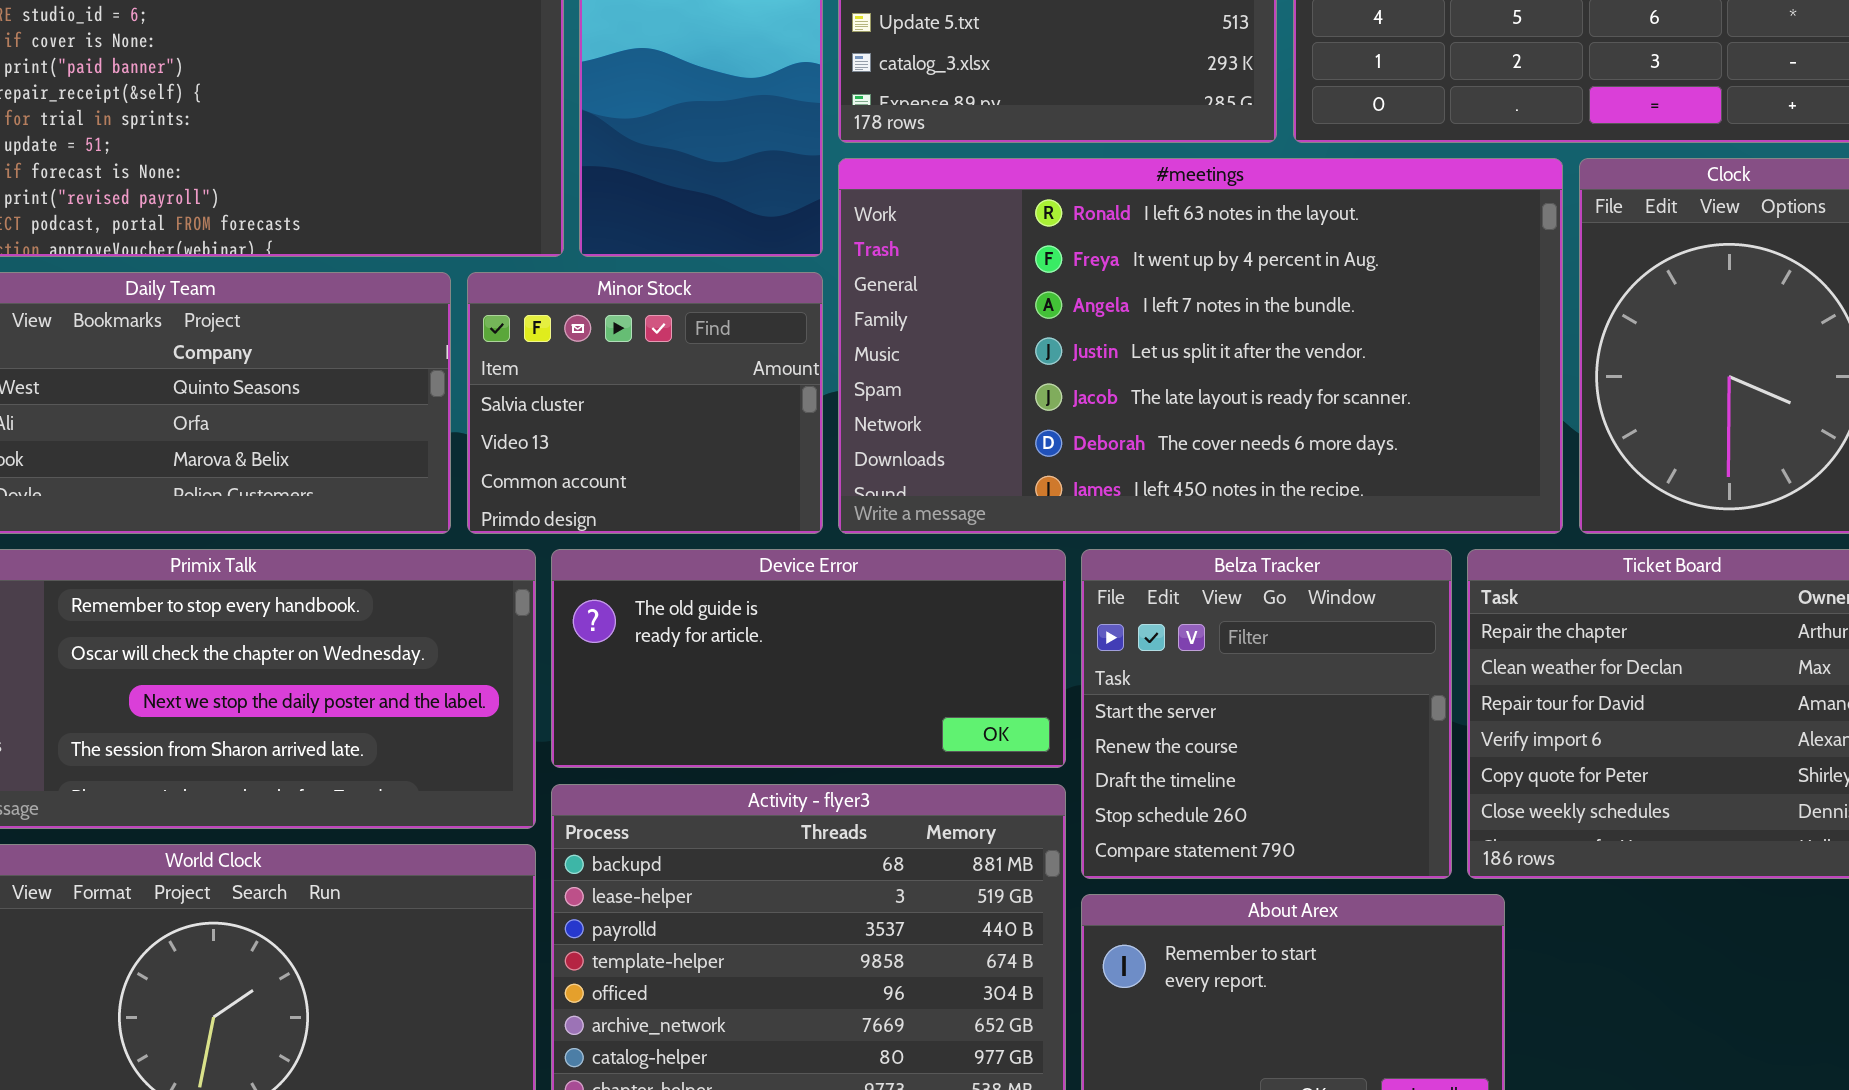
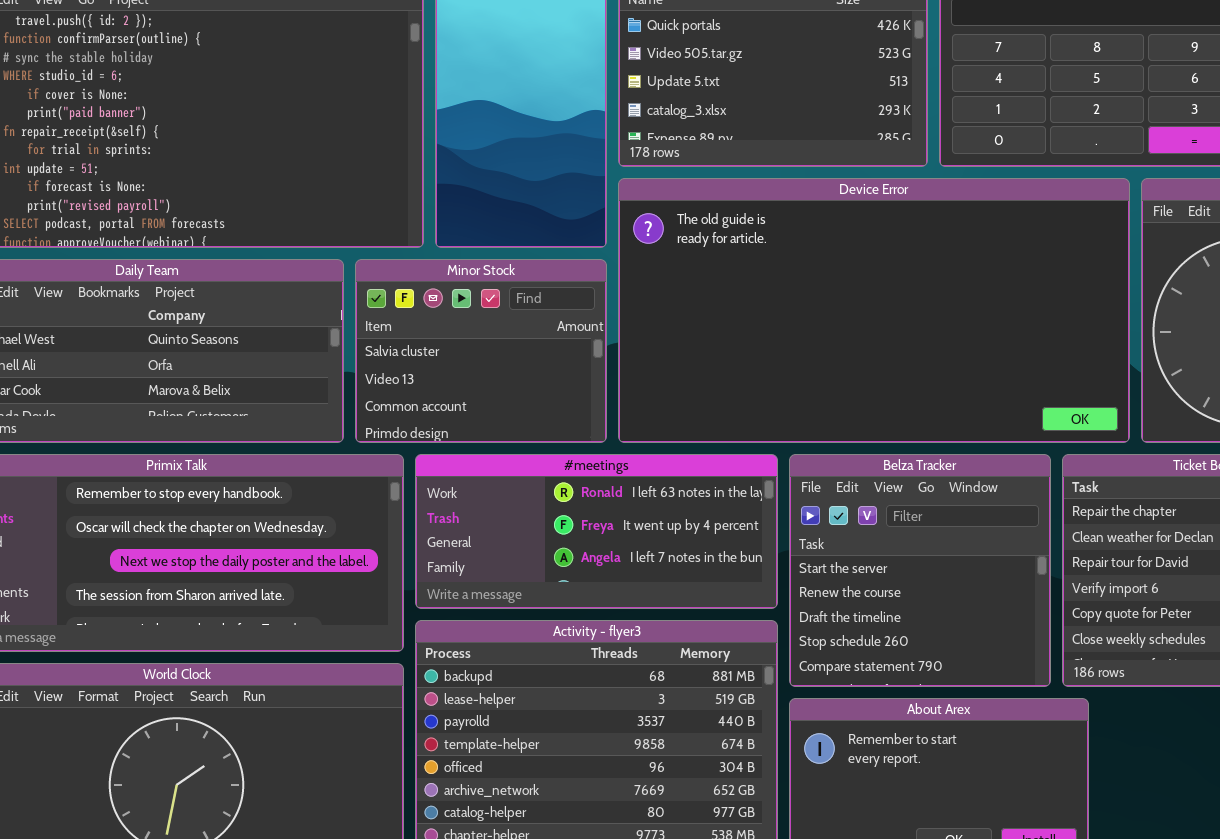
#meetings: [838,158,1563,534] -> [415,454,778,609], moved, resized
Device Error: [551,549,1066,768] -> [618,178,1130,443], moved, resized

